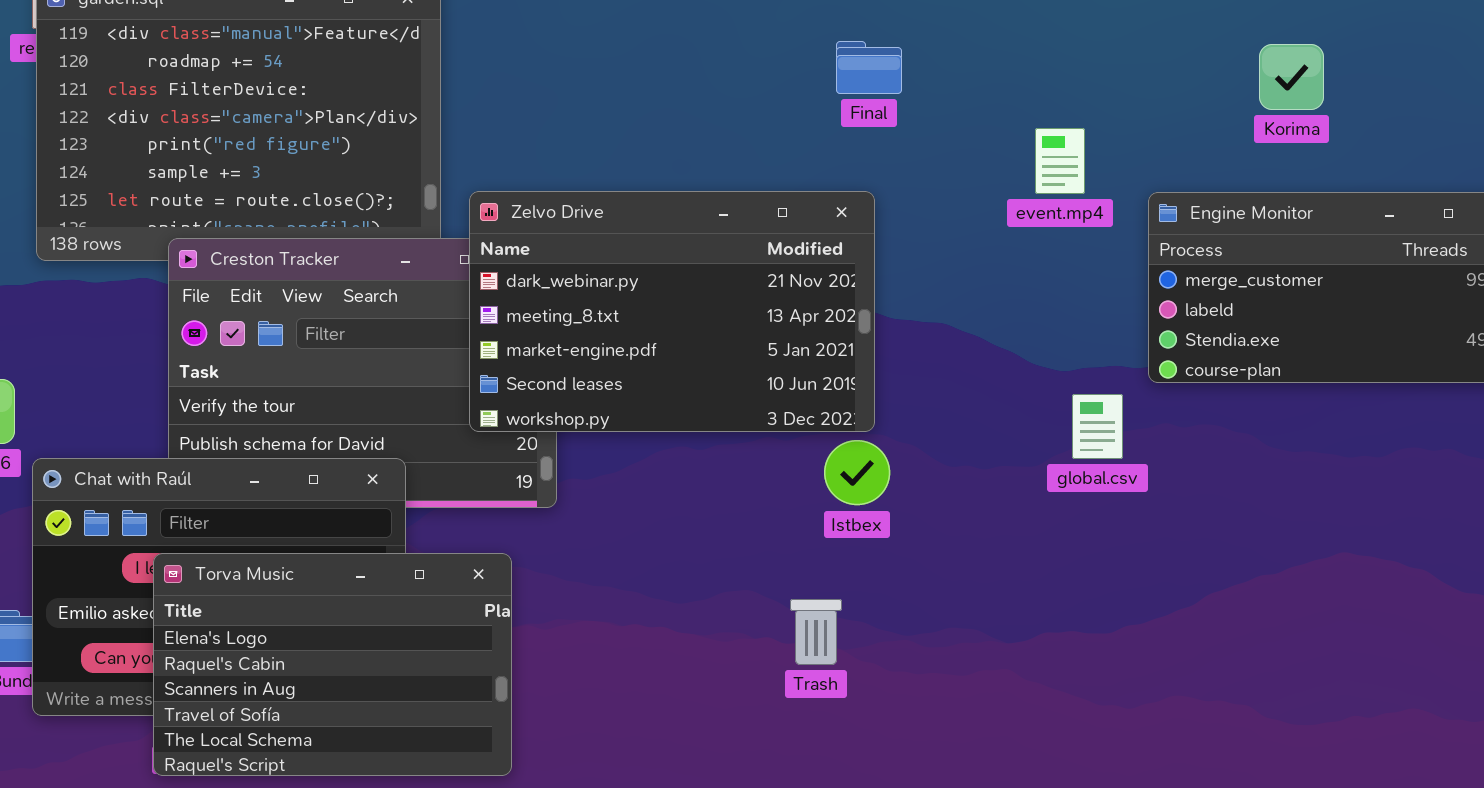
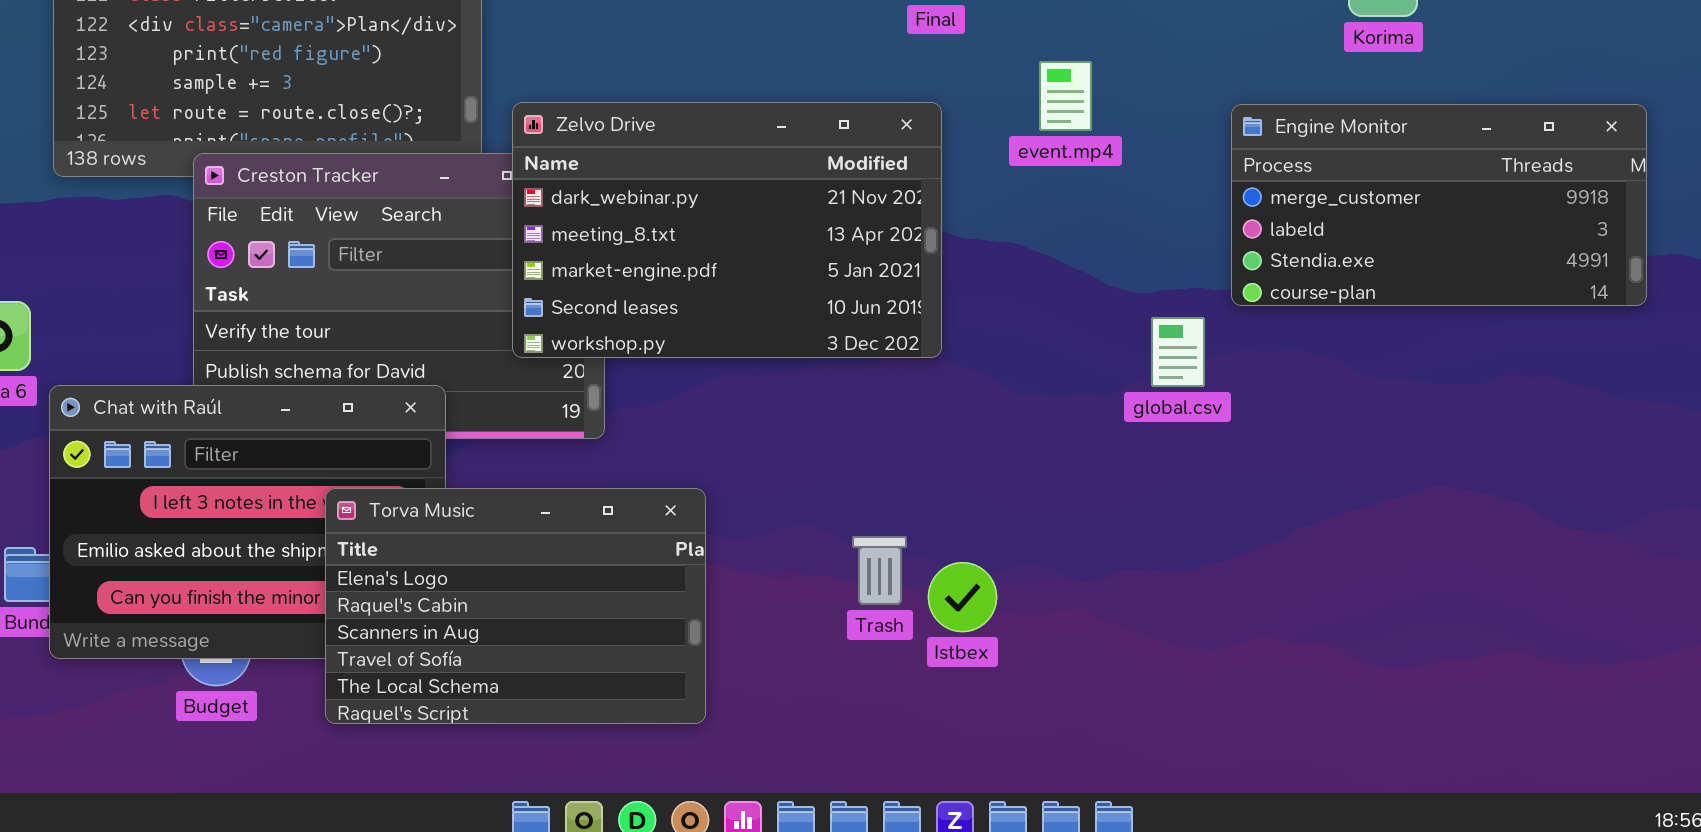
event.mp4: [1035,128,1085,194] -> [1039,61,1092,131], moved
Istbex: [824,440,890,505] -> [928,562,997,632], moved
Torva Music: [153,553,512,776] -> [325,488,706,724], moved

